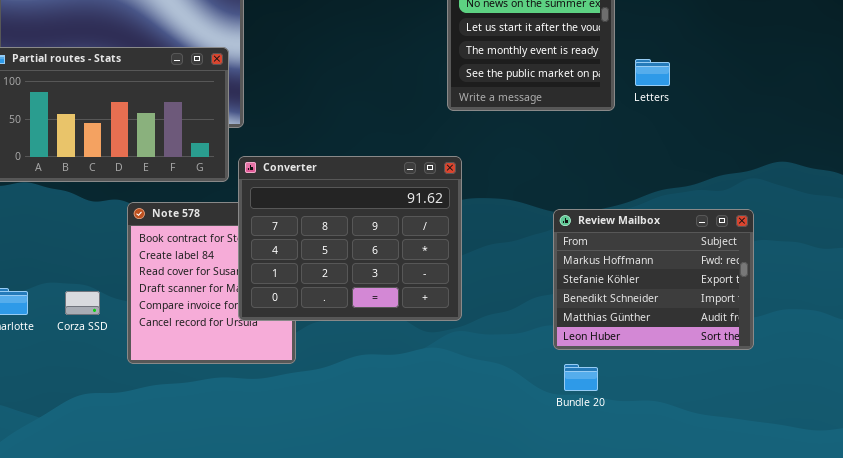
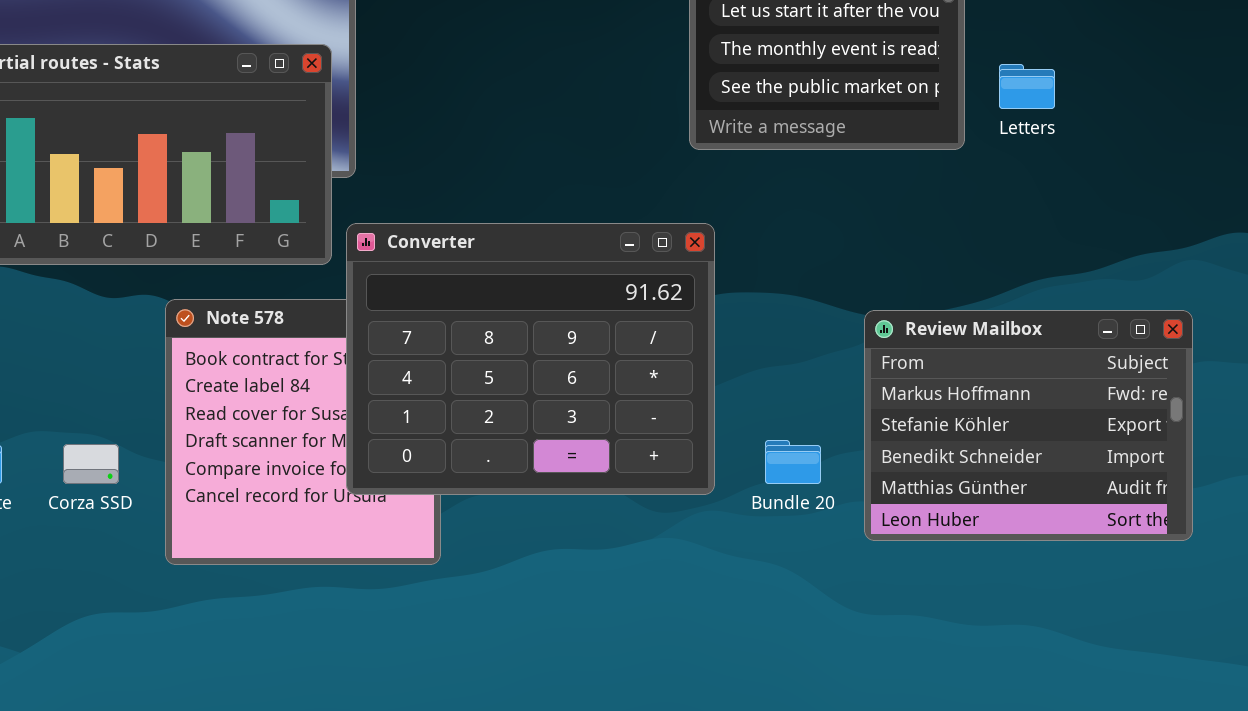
Bundle 20: [564,364,598,391] -> [765,440,821,484], moved

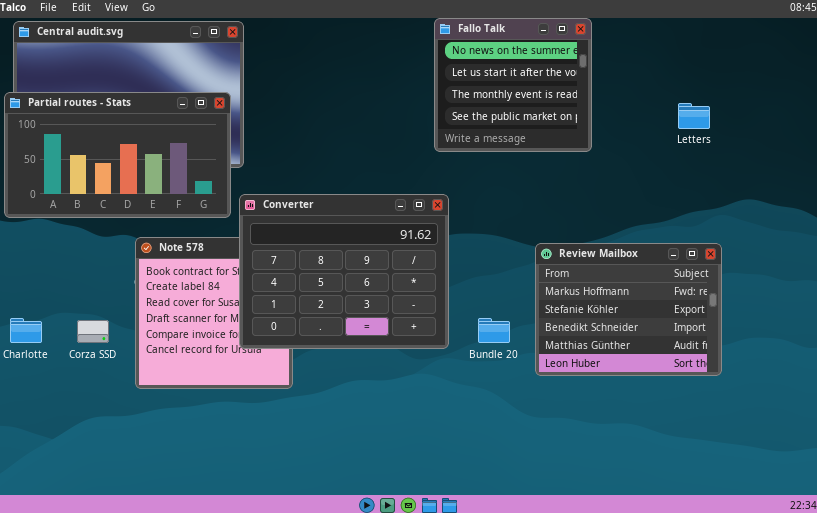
Letters: [999,64,1055,109] -> [678,103,710,129], moved

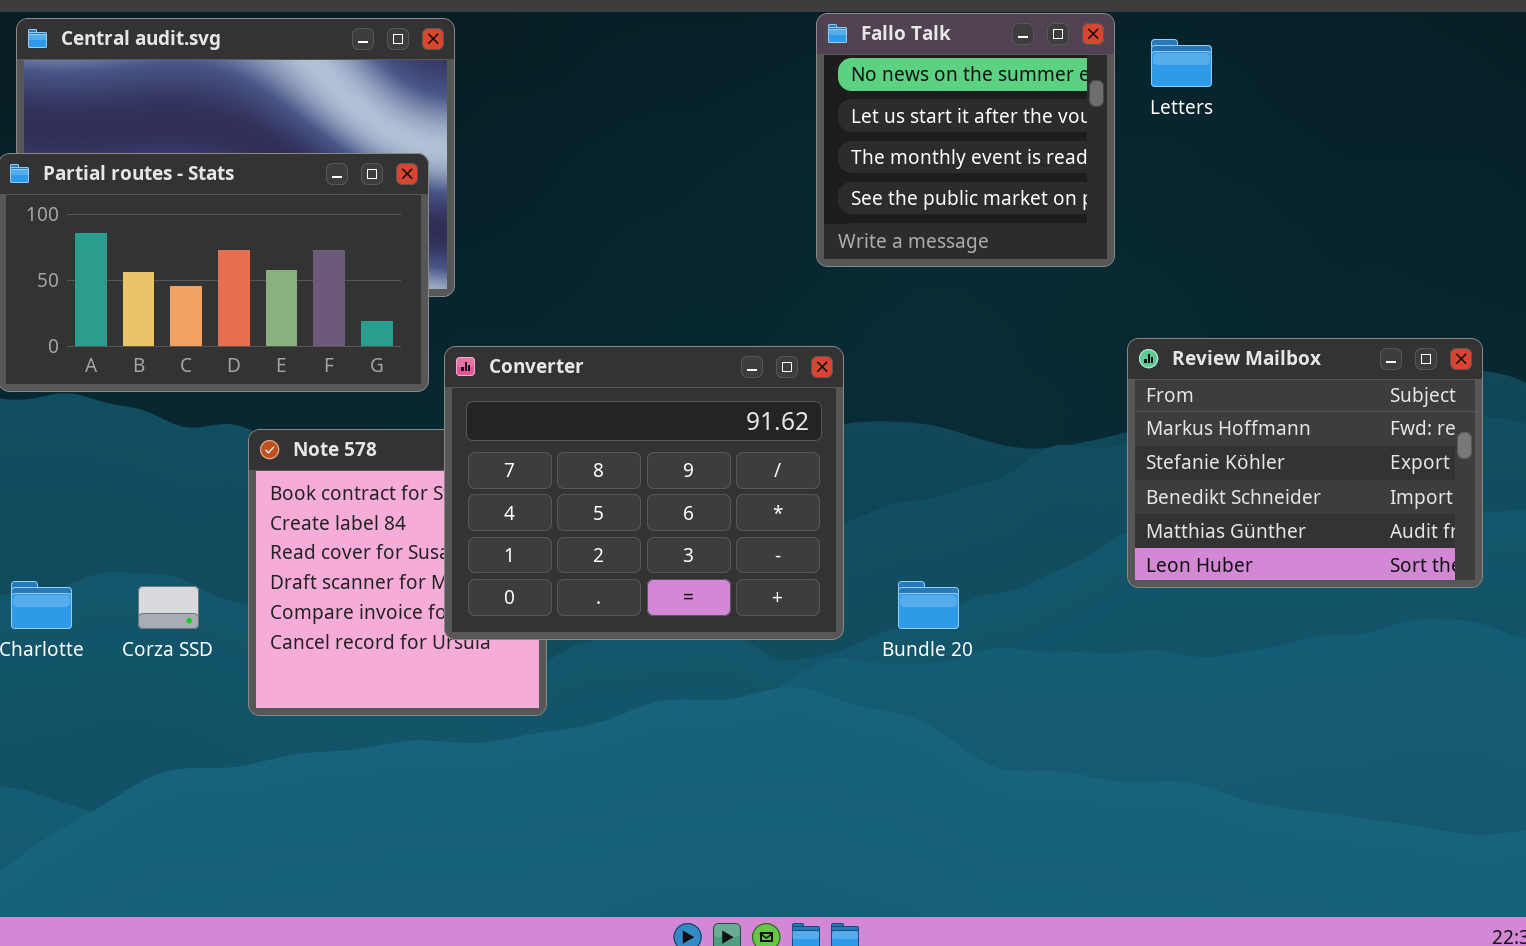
Letters: [678,103,710,129] -> [1151,39,1212,87], moved
Review Mailbox: [535,243,722,376] -> [1127,338,1483,588], moved

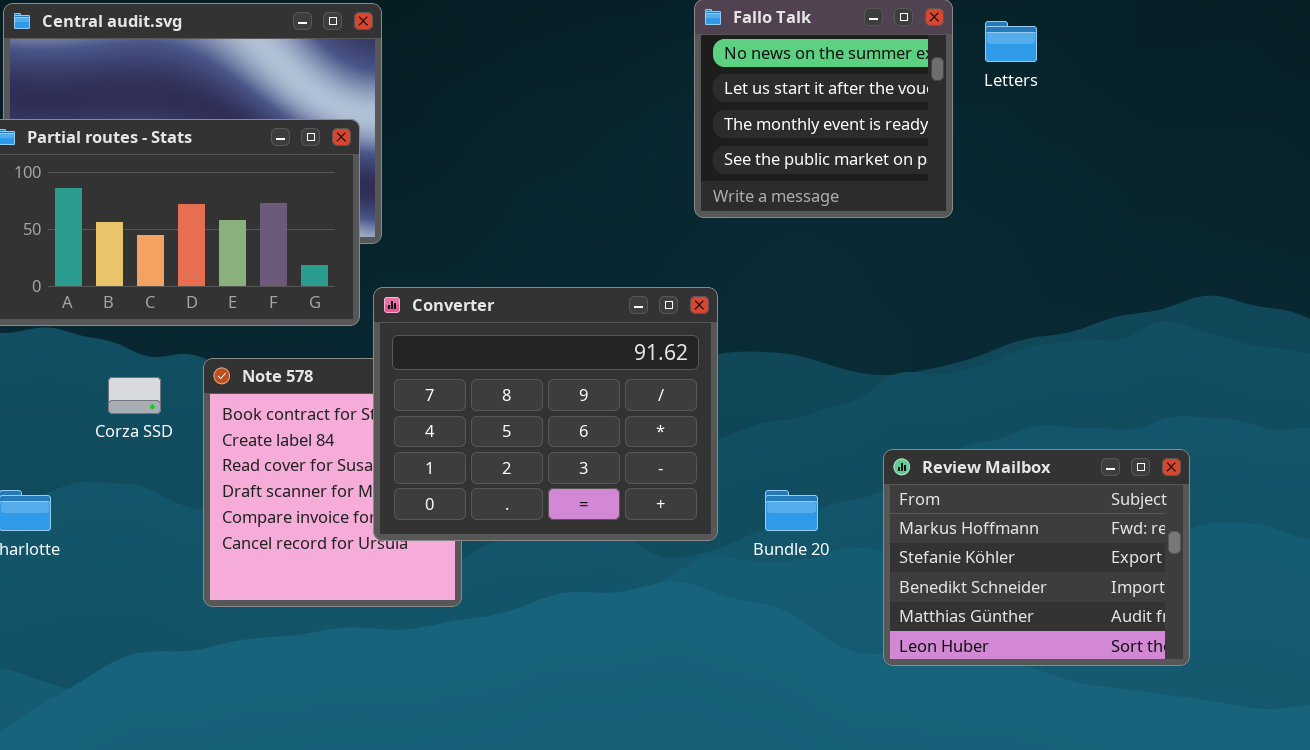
Review Mailbox: [1127,338,1483,588] -> [883,449,1190,666], moved
Corza SSD: [138,586,199,629] -> [108,377,161,414], moved

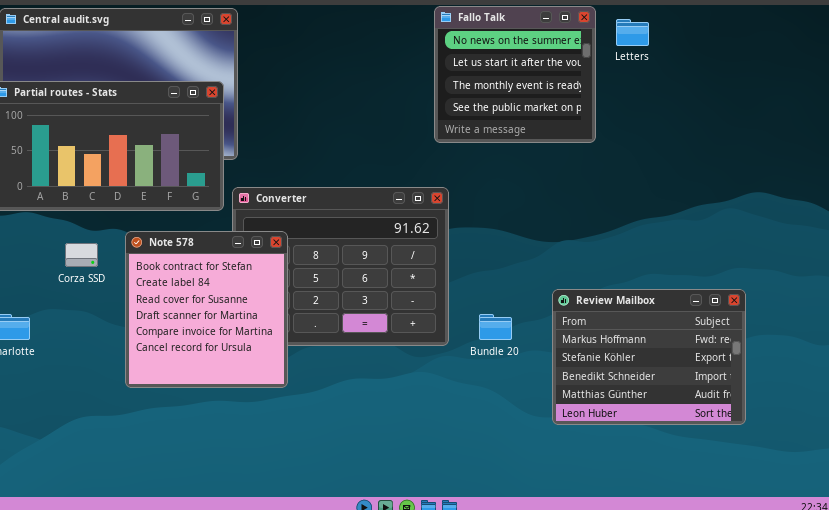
Note 578: [203,358,462,607] -> [125,231,288,388], raised

